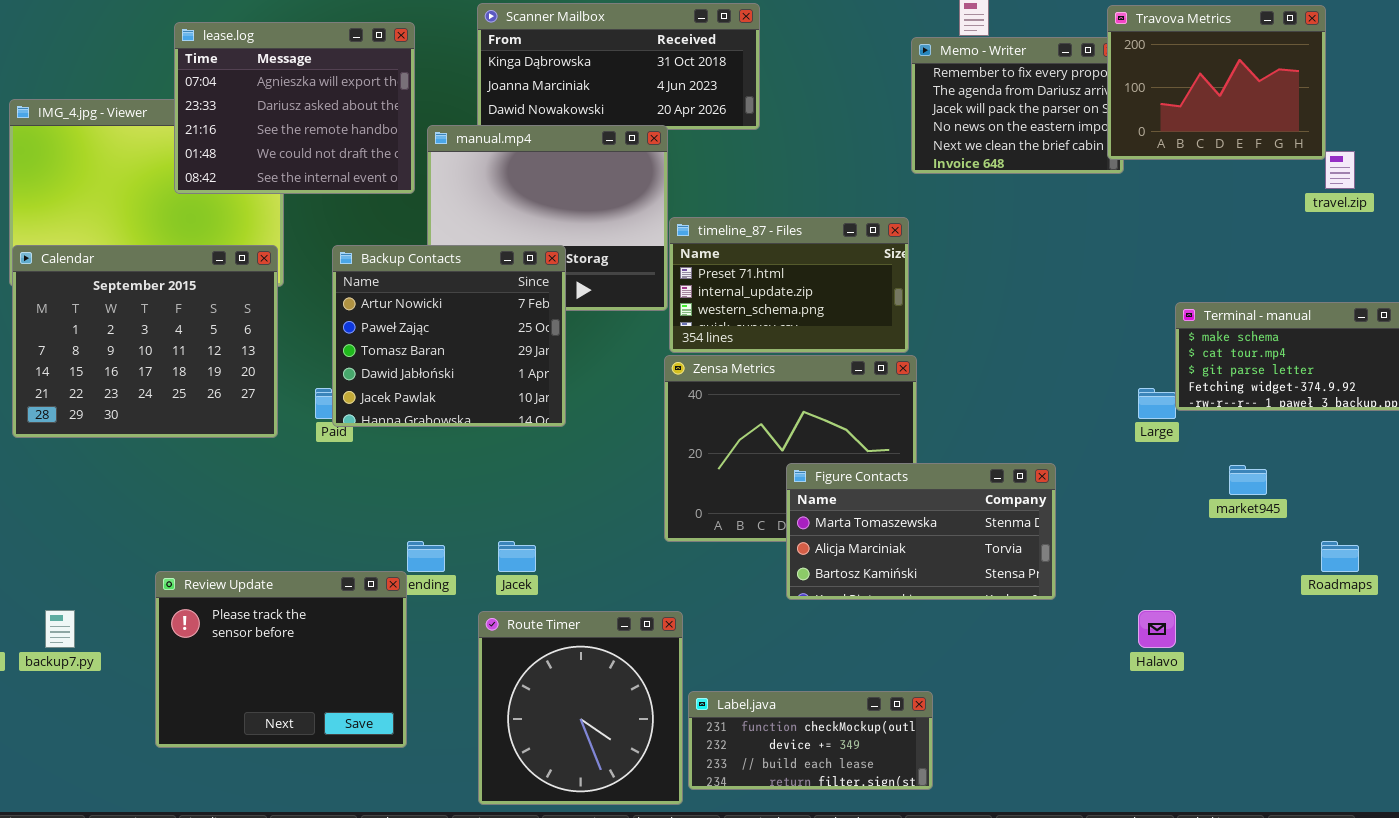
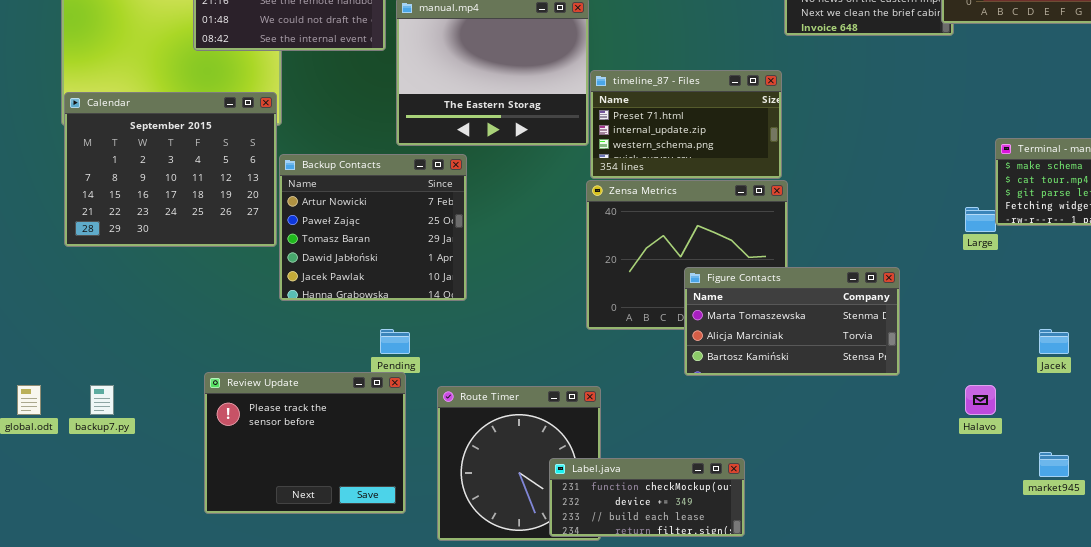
Backup Contacts: [332,245,566,427] -> [279,154,467,301], moved
market945: [1229,465,1267,495] -> [1039,452,1069,477], moved
Jacek: [498,541,536,572] -> [1039,329,1069,354], moved
Review Update: [155,571,407,748] -> [204,372,406,514], moved
Label.java: [688,691,933,790] -> [549,458,745,537], moved

